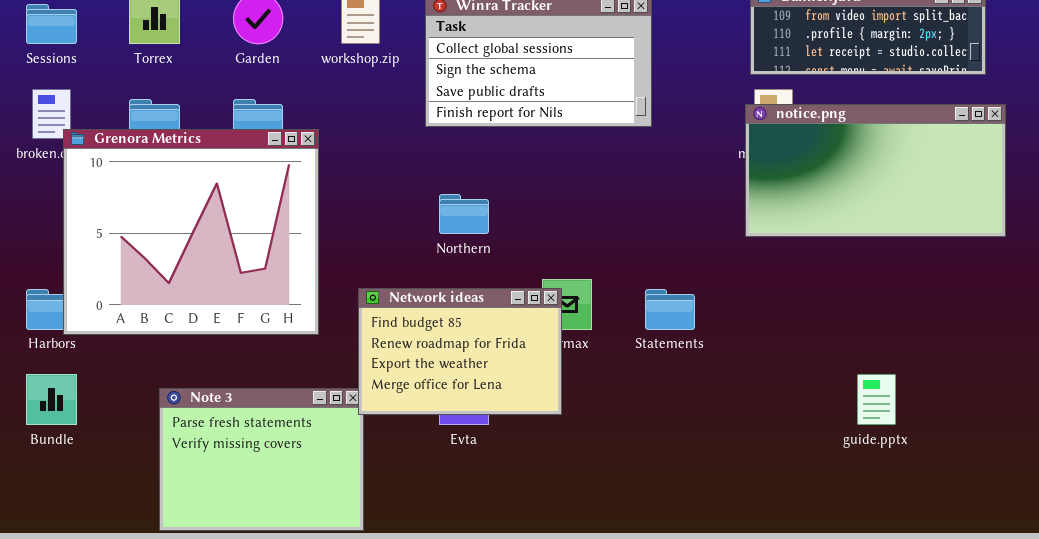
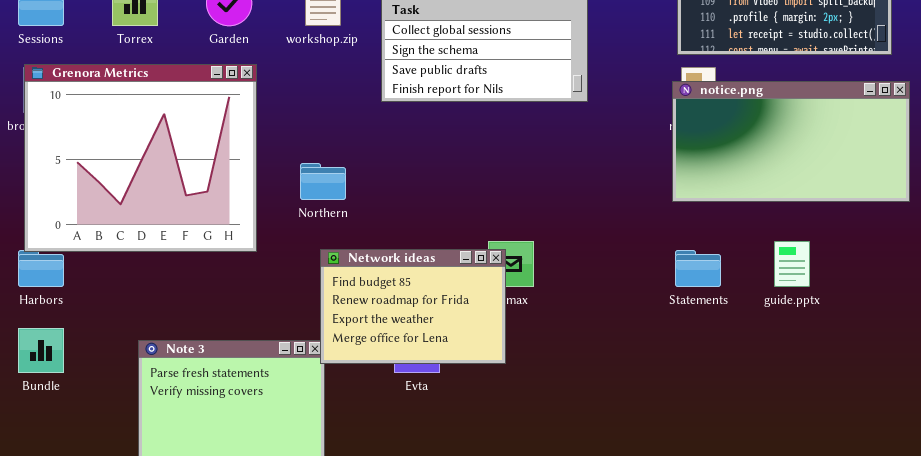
Grenora Metrics: [63,129,319,335] -> [24,64,257,252], moved
Northern: [439,194,489,234] -> [300,163,346,200], moved
Statements: [645,289,695,330] -> [675,250,721,287], moved
guide.pptx: [857,374,896,425] -> [774,241,810,287], moved

